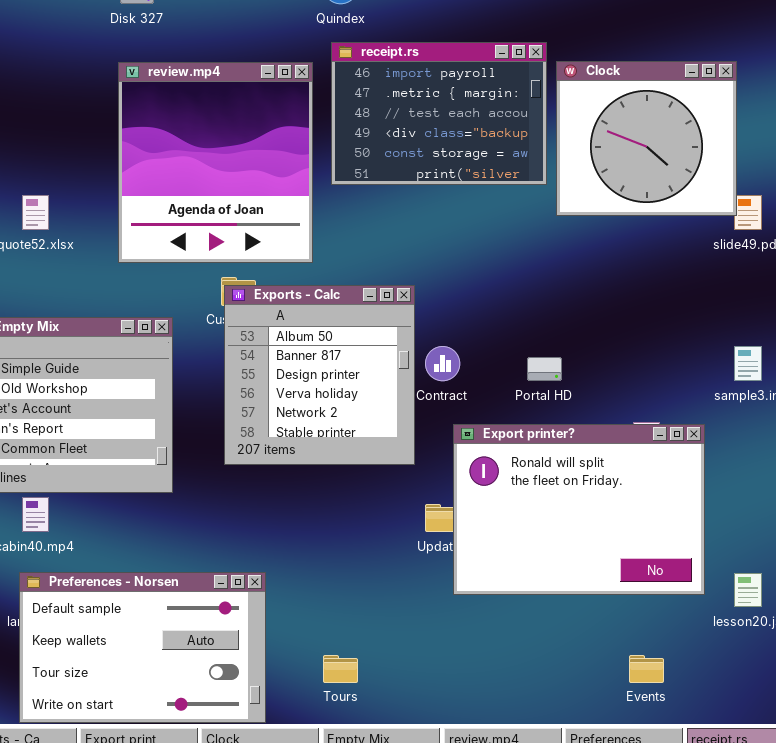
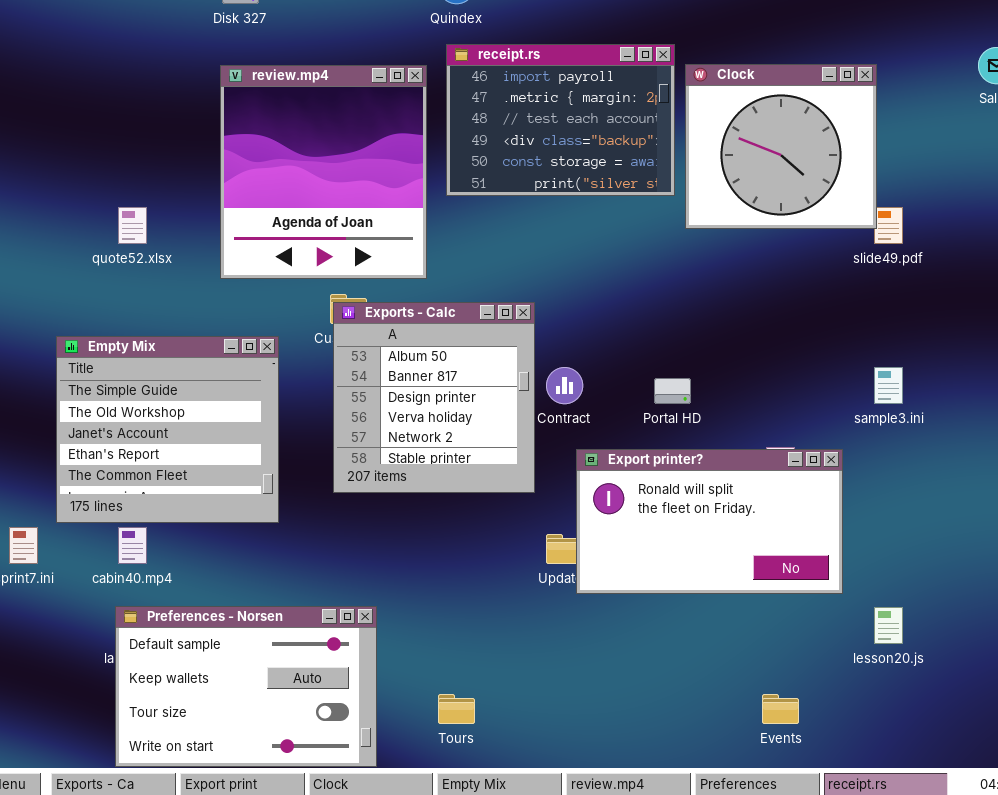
Export printer?: [453,424,705,595] -> [576,449,843,594], resized

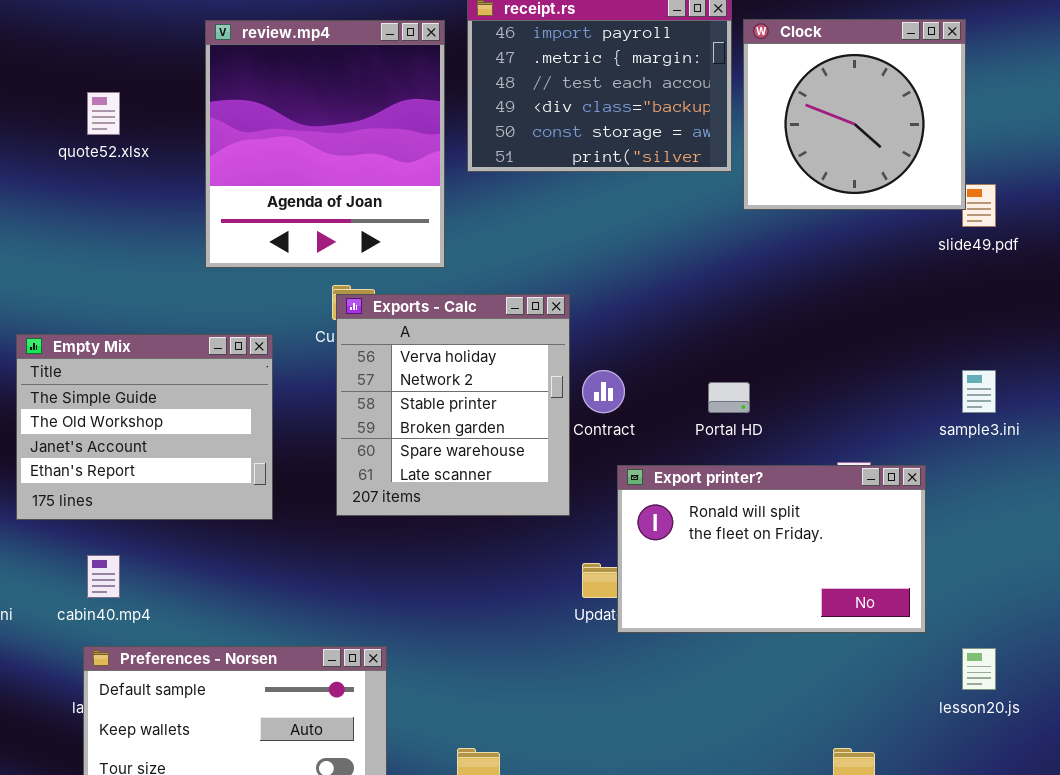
quote52.xlsx: [118,207,147,244] -> [87,92,120,135], moved
Exports - Calc: [333,302,535,493] -> [336,294,570,516], scrolled down 3 rows
Empty Mix: [56,336,279,523] -> [16,334,273,520], resized

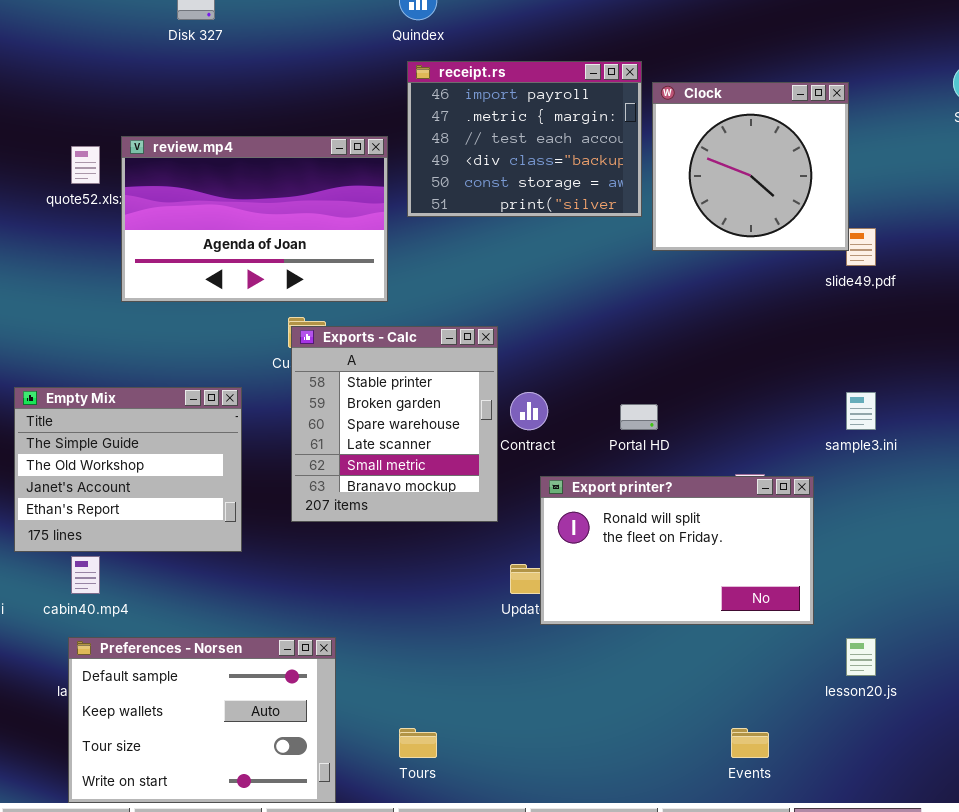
review.mp4: [205,20,445,268] -> [121,136,388,302], resized
Exports - Calc: [336,294,570,516] -> [291,326,498,522], scrolled down 2 rows
Empty Mix: [16,334,273,520] -> [14,387,242,552], moved

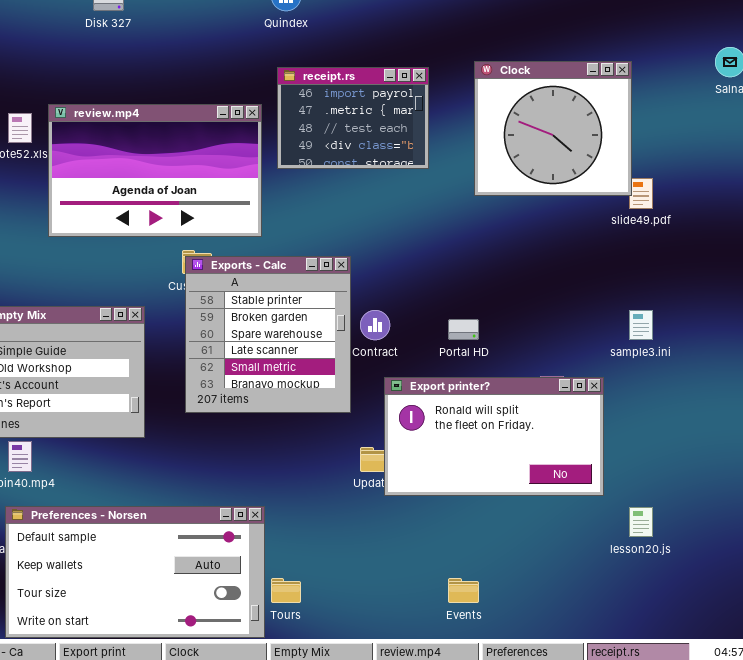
receipt.rs: [407,61,642,217] -> [277,67,429,169], resized
Preferences - Norsen: [68,637,336,803] -> [5,506,265,638], resized
Events: [731,728,769,758] -> [448,578,479,603], moved

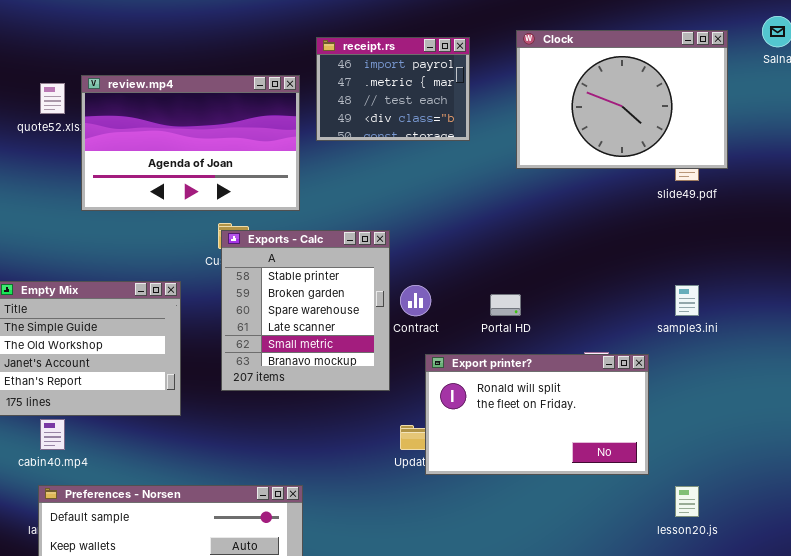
Clock: [474,61,632,196] -> [516,30,728,169], resized

